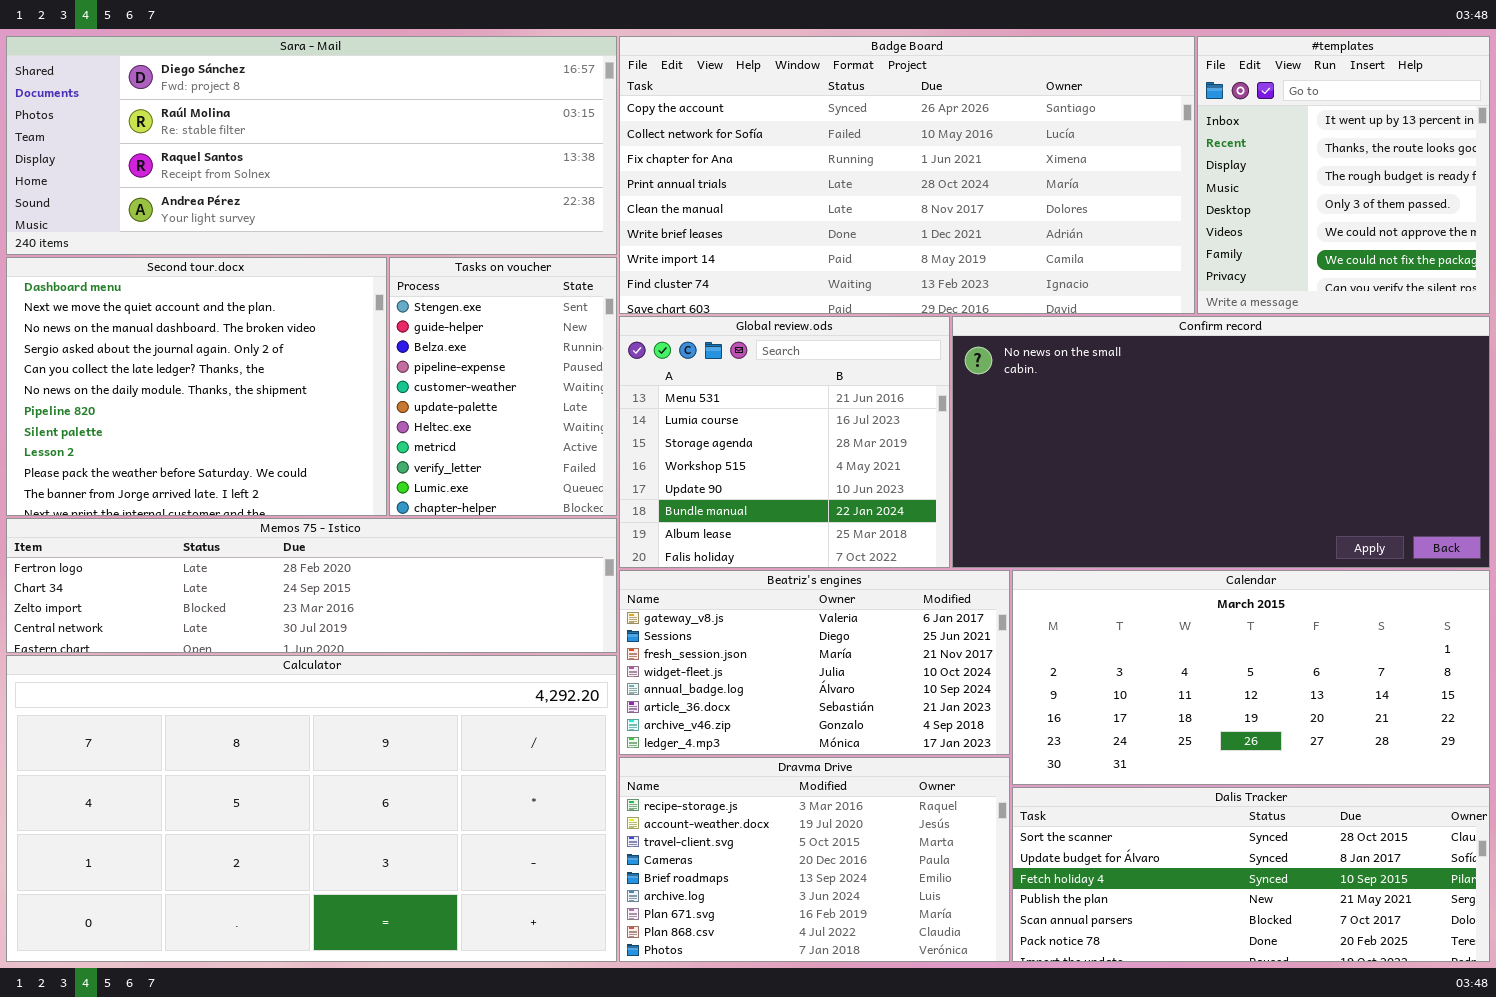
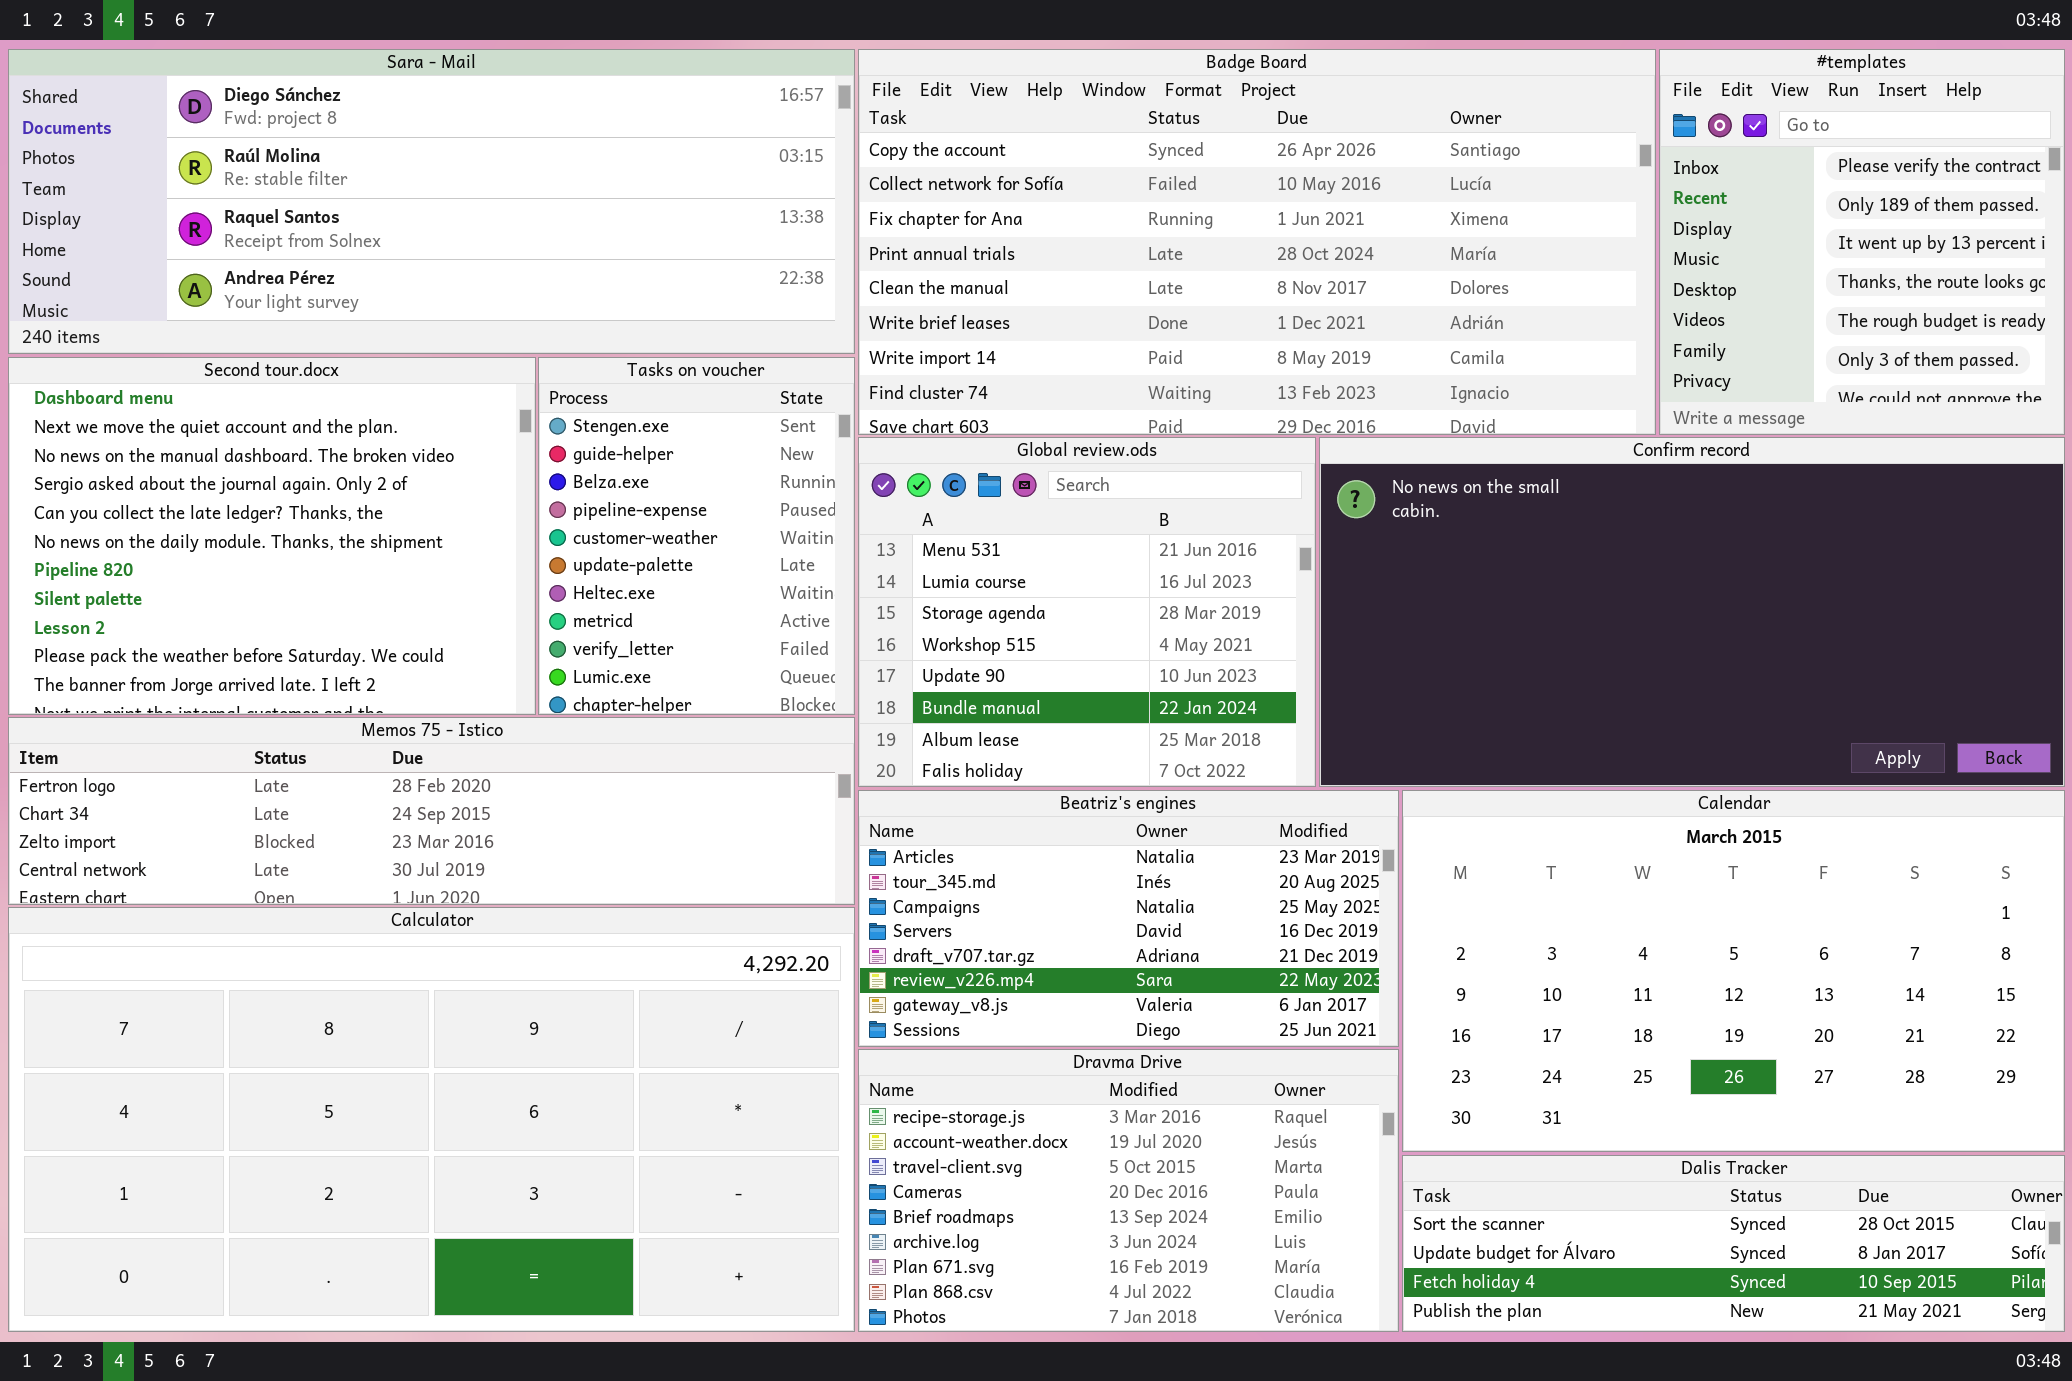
#templates: [1197,36,1490,314] -> [1659,49,2065,435], scrolled up 2 rows
Beatriz's engines: [619,570,1010,755] -> [858,790,1399,1047], scrolled up 6 rows
Calendar: [1012,570,1490,785] -> [1402,790,2065,1152], resized
Dalis Tracker: [1012,787,1490,962] -> [1402,1155,2065,1332], resized

